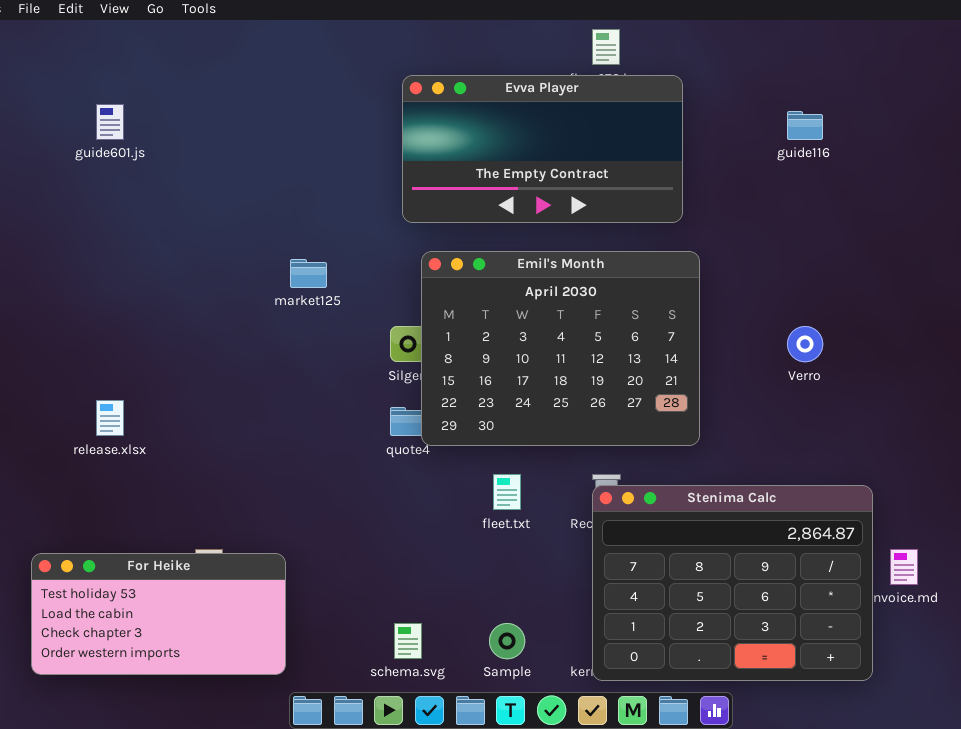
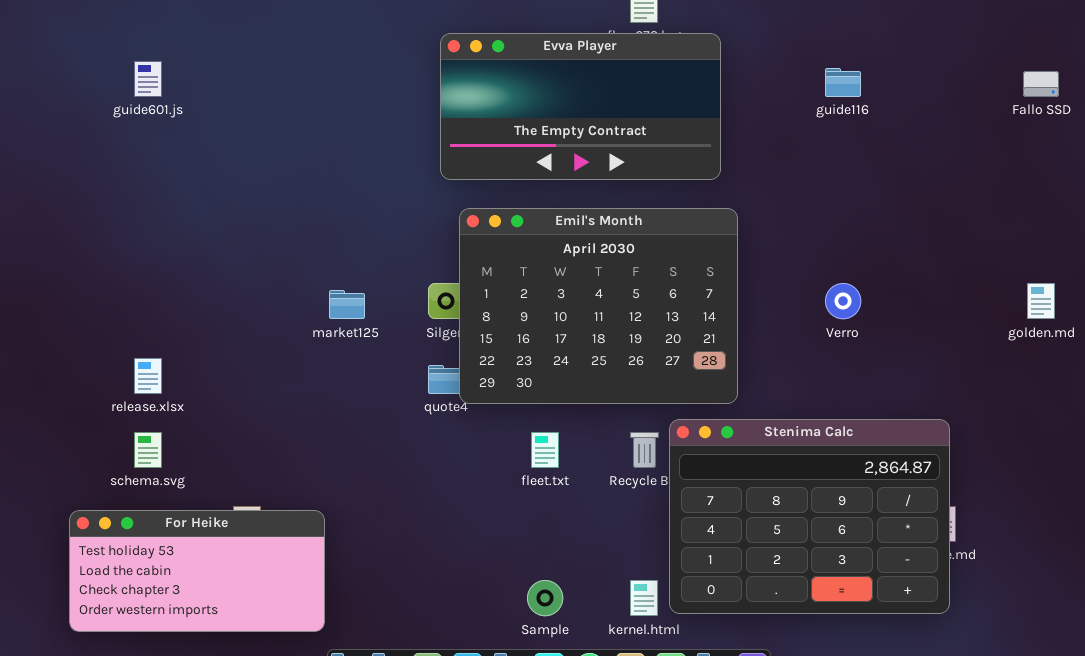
market125: [290,259,327,288] -> [329,290,365,319], moved
Stenima Calc: [592,485,873,681] -> [669,419,950,614], moved
schema.svg: [394,623,422,659] -> [134,432,162,468], moved

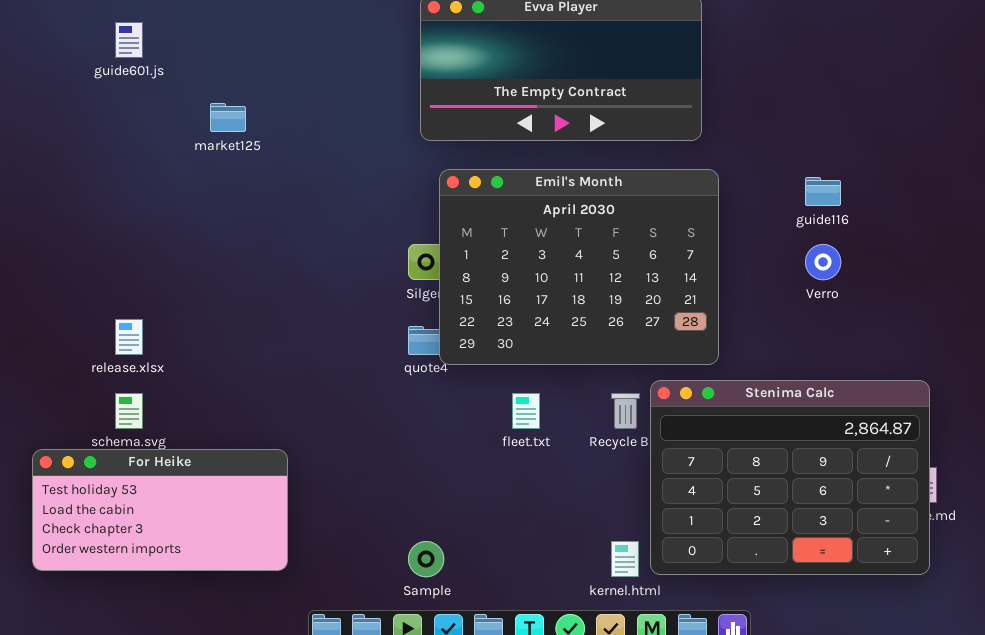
guide116: [825,68,861,97] -> [805,177,841,206], moved
market125: [329,290,365,319] -> [210,103,246,132], moved
For Heike: [69,510,325,632] -> [32,449,288,571], moved
Sample: [527,580,563,616] -> [408,541,444,577], moved

